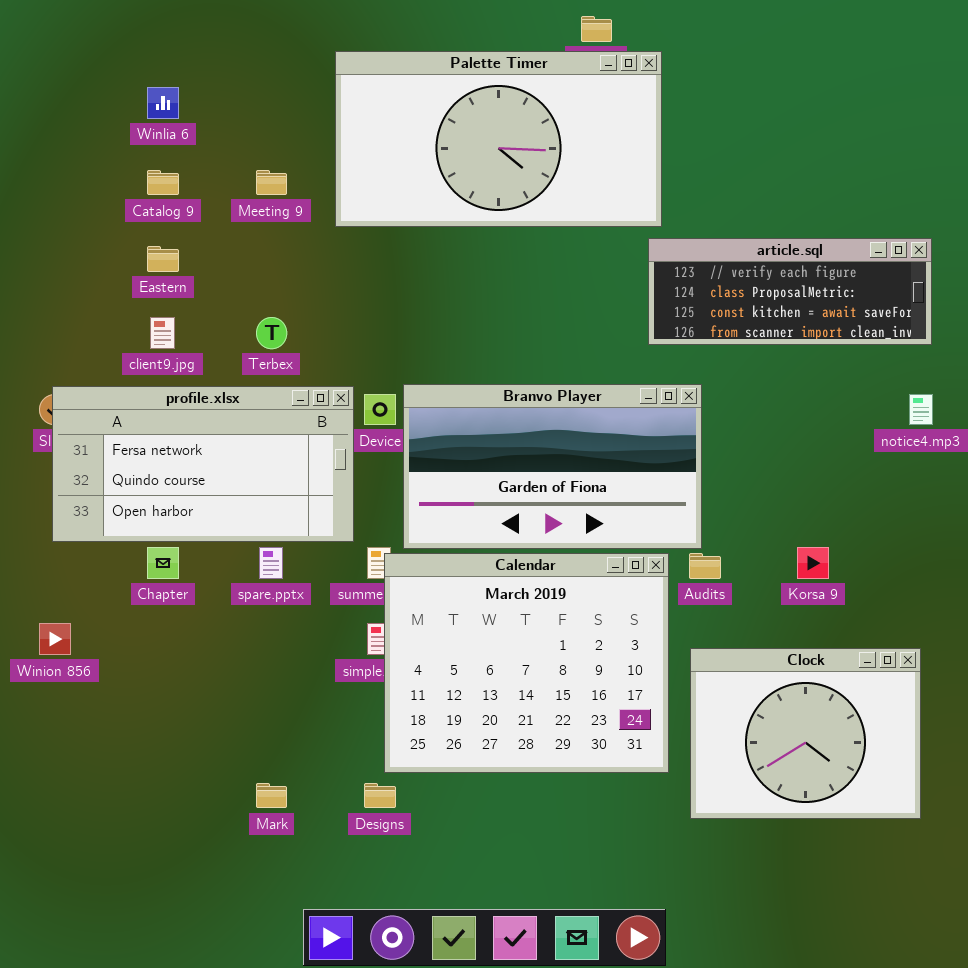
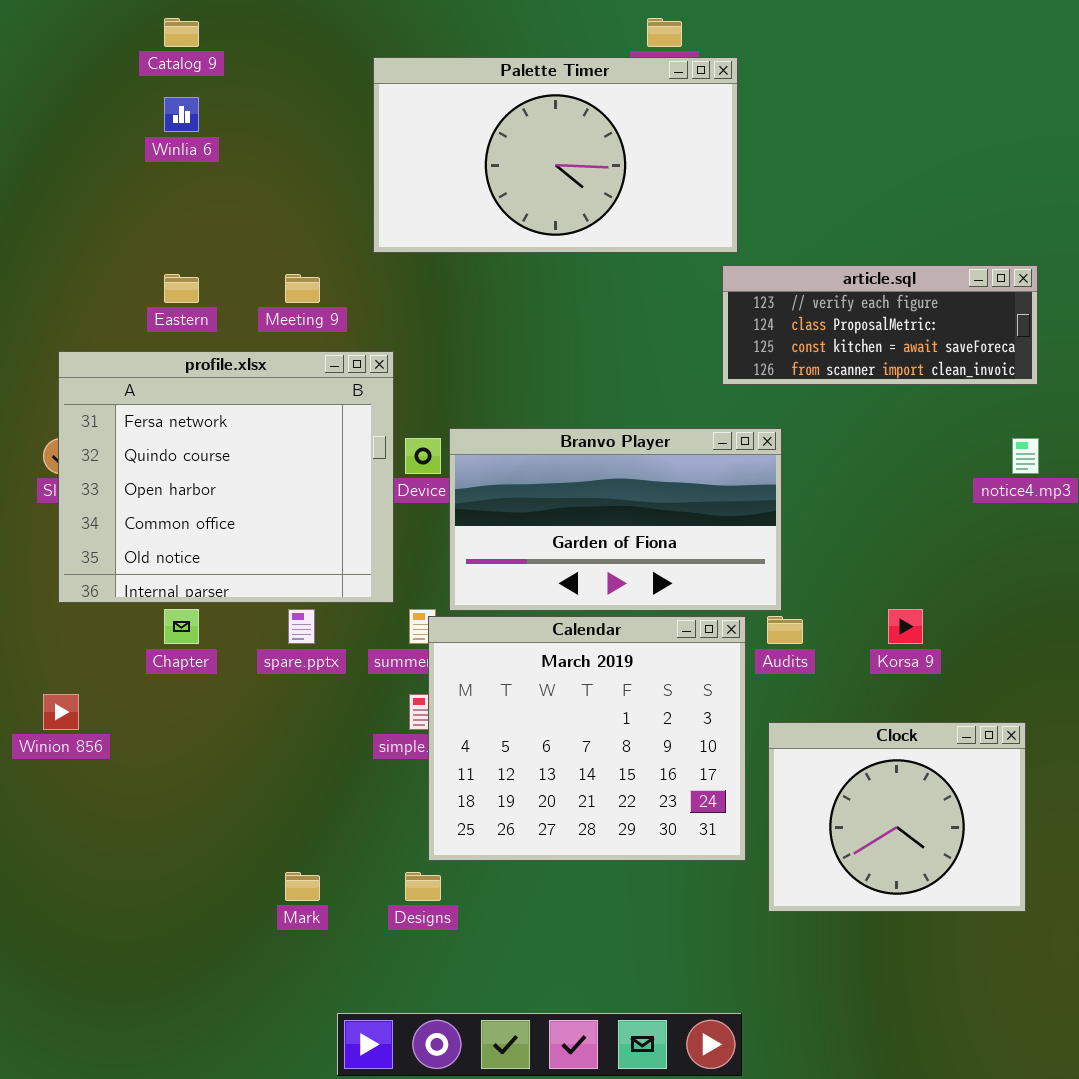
Catalog 9: [147,170,179,195] -> [164,18,199,47], moved
Meeting 9: [256,170,287,195] -> [285,274,320,303], moved
profile.xlsx: [52,386,354,542] -> [58,351,394,603], resized

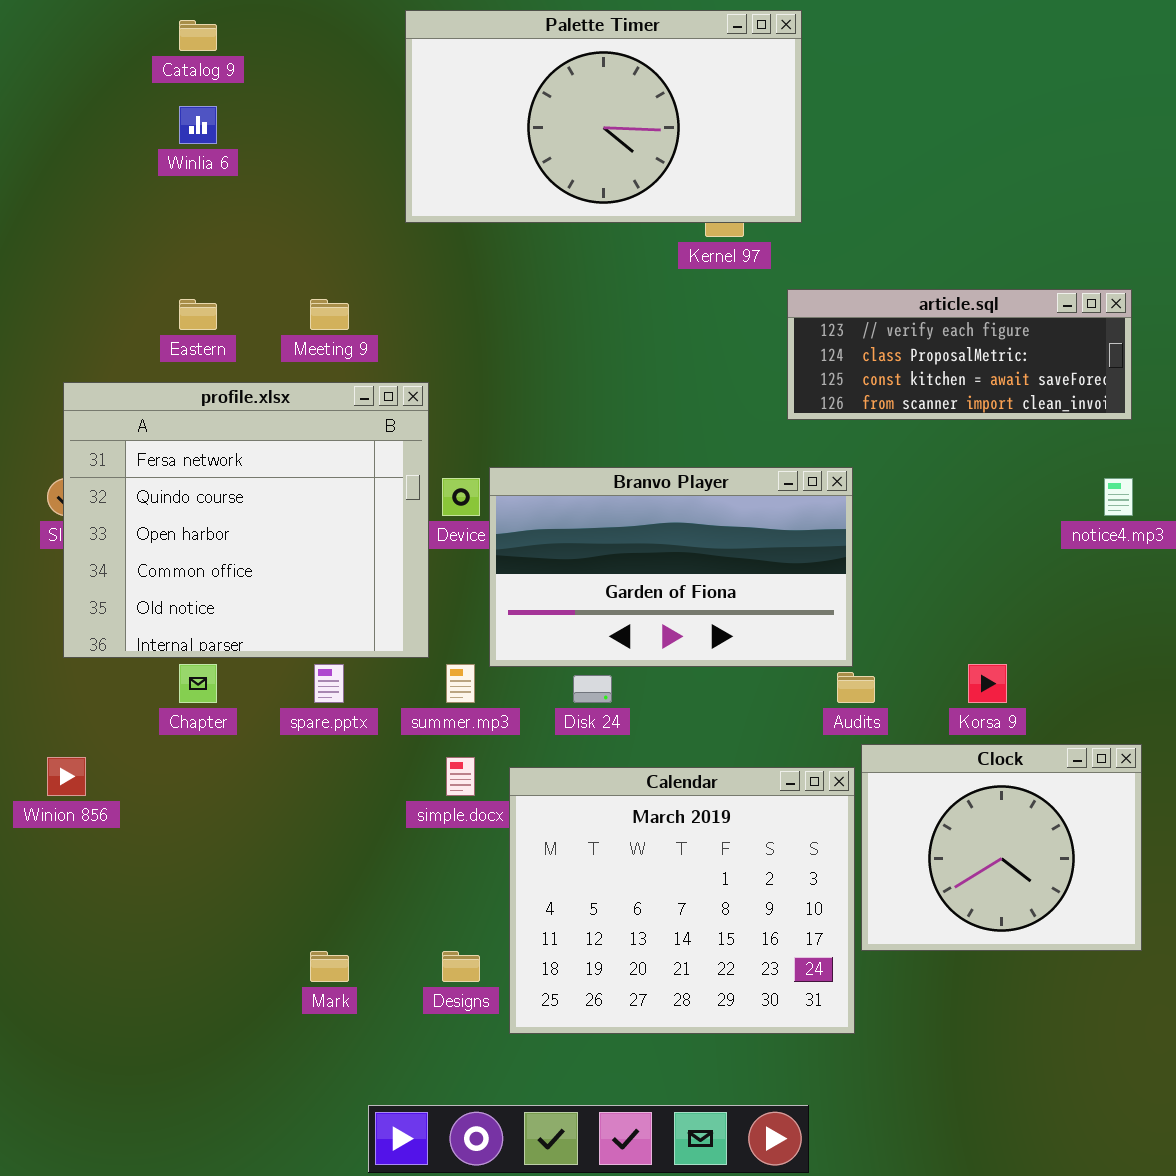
Palette Timer: [373,57,738,253] -> [405,10,802,223], moved
Calendar: [428,616,746,861] -> [509,767,855,1034], moved
Clock: [768,722,1026,912] -> [861,744,1142,951], moved

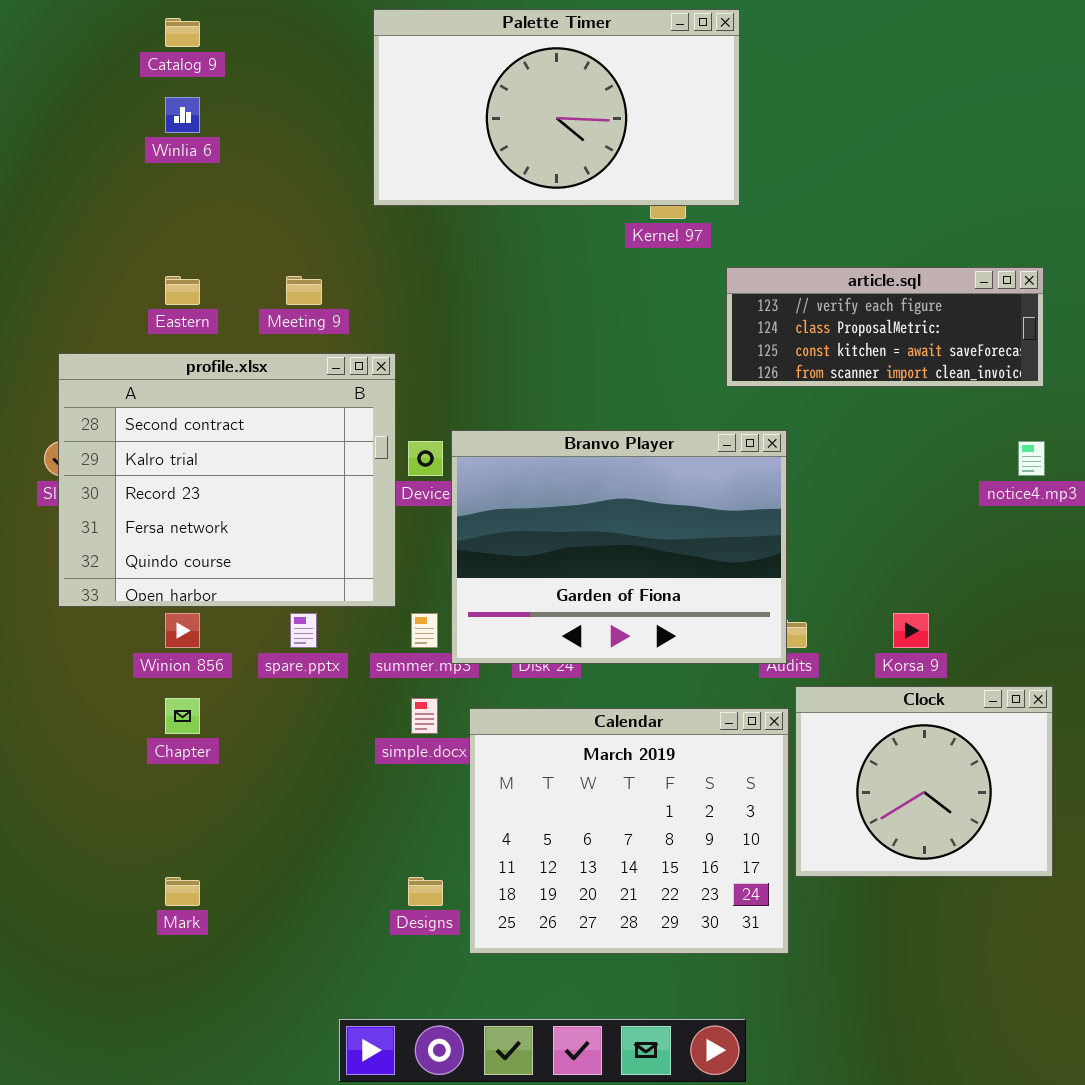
profile.xlsx: [63,382,429,658] -> [58,353,396,607], scrolled up 3 rows
Branvo Player: [489,467,853,667] -> [451,430,787,664], resized
Chapter: [179,664,217,703] -> [165,698,200,734], moved
Winion 856: [47,757,86,796] -> [165,613,200,648], moved
Mark: [310,951,349,982] -> [165,877,200,906], moved

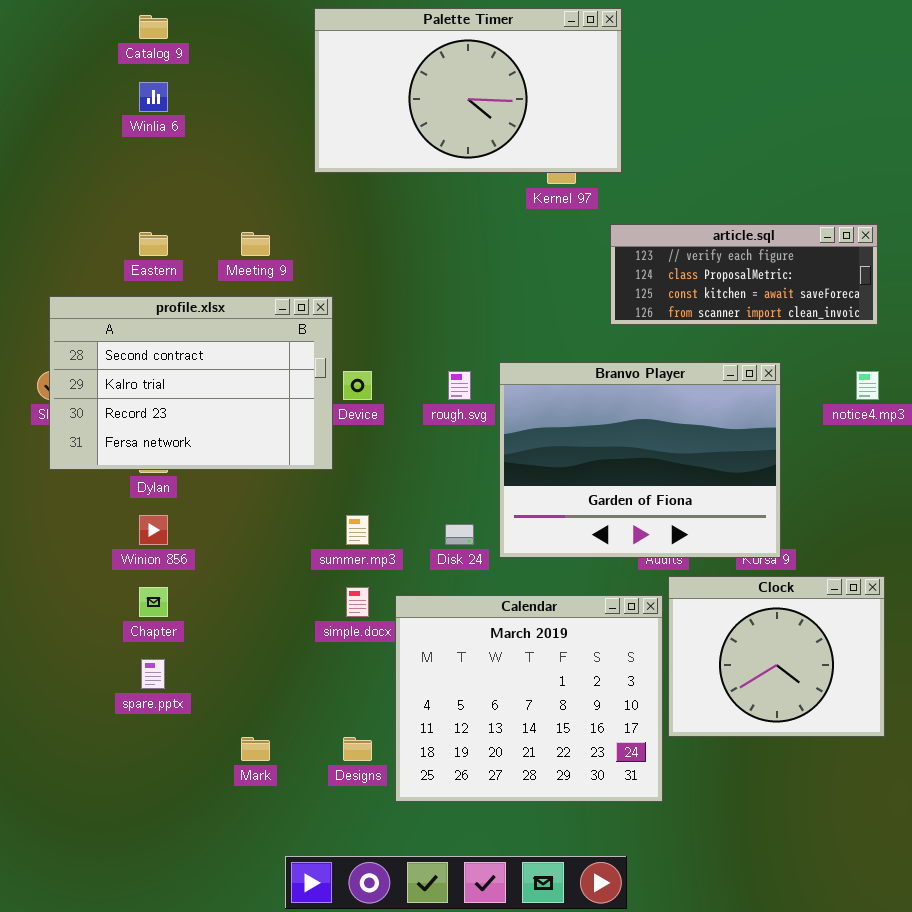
profile.xlsx: [58,353,396,607] -> [49,296,333,470], resized
Branvo Player: [451,430,787,664] -> [499,362,781,558], moved
spare.pptx: [290,613,317,648] -> [141,659,165,689], moved
Mark: [165,877,200,906] -> [241,737,270,761], moved

